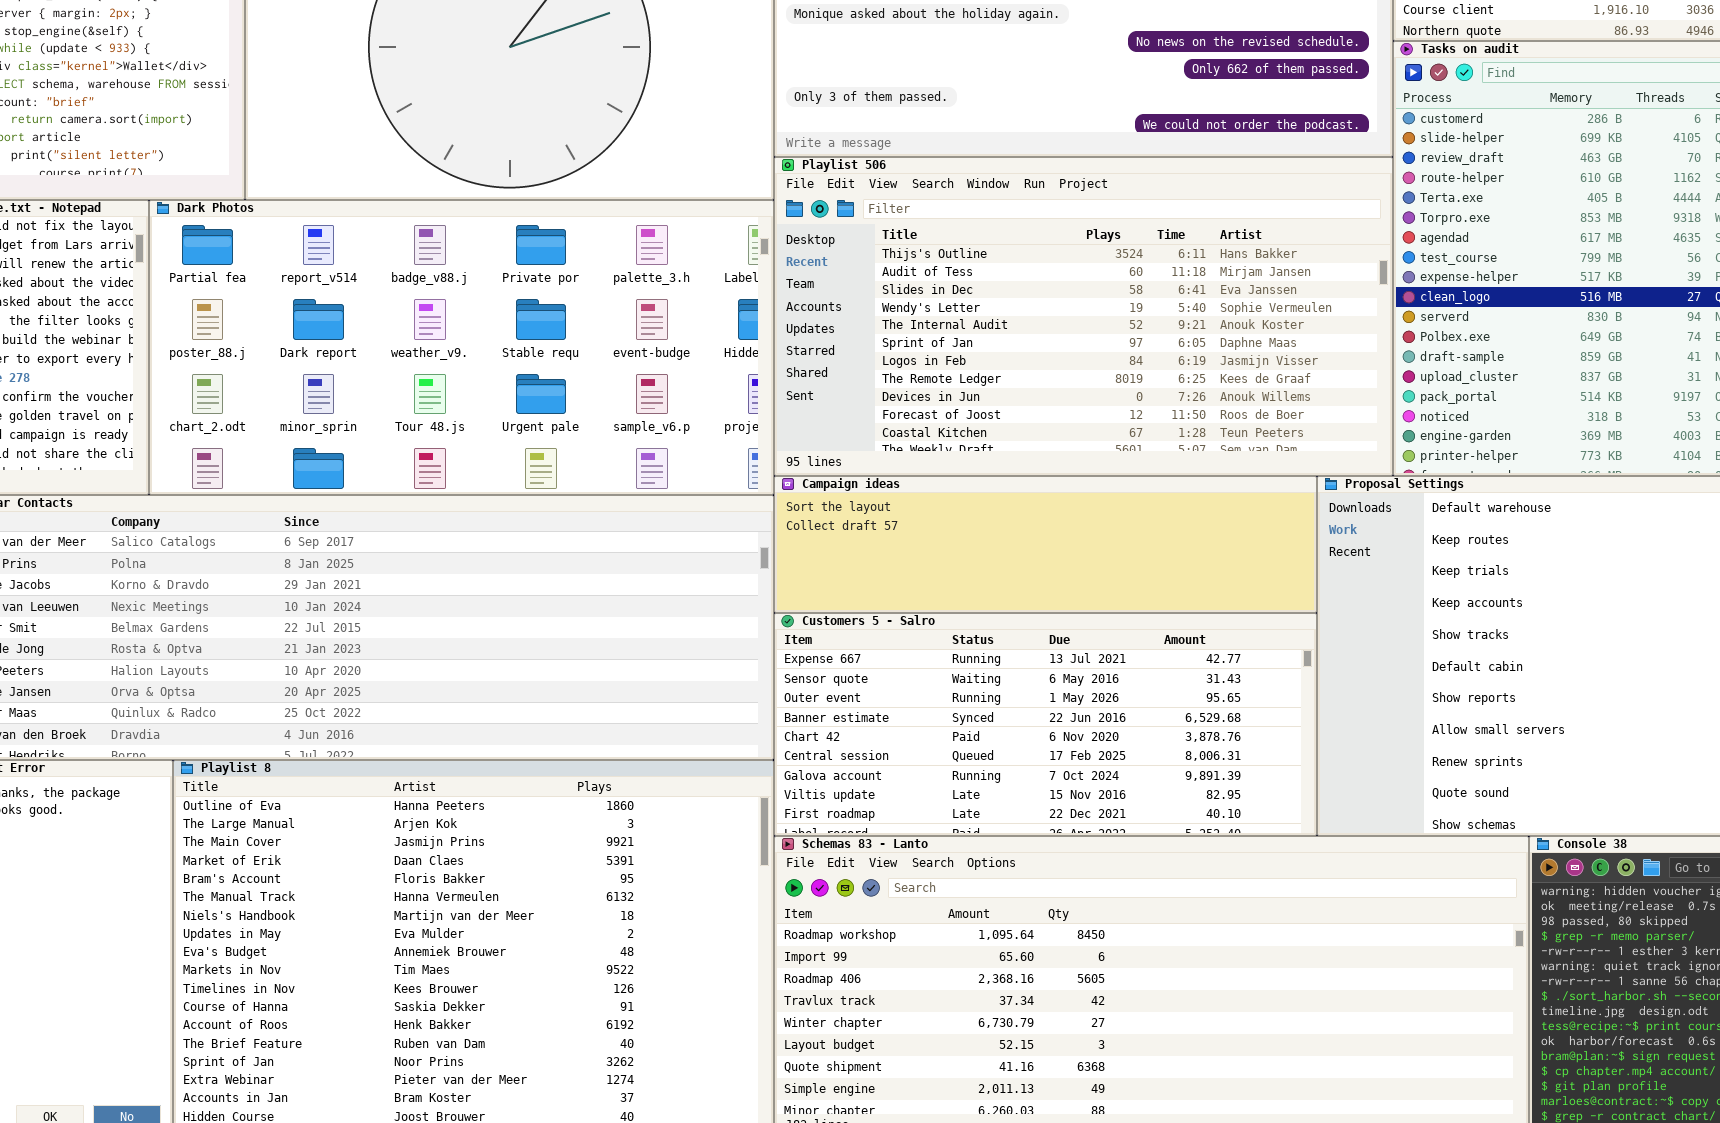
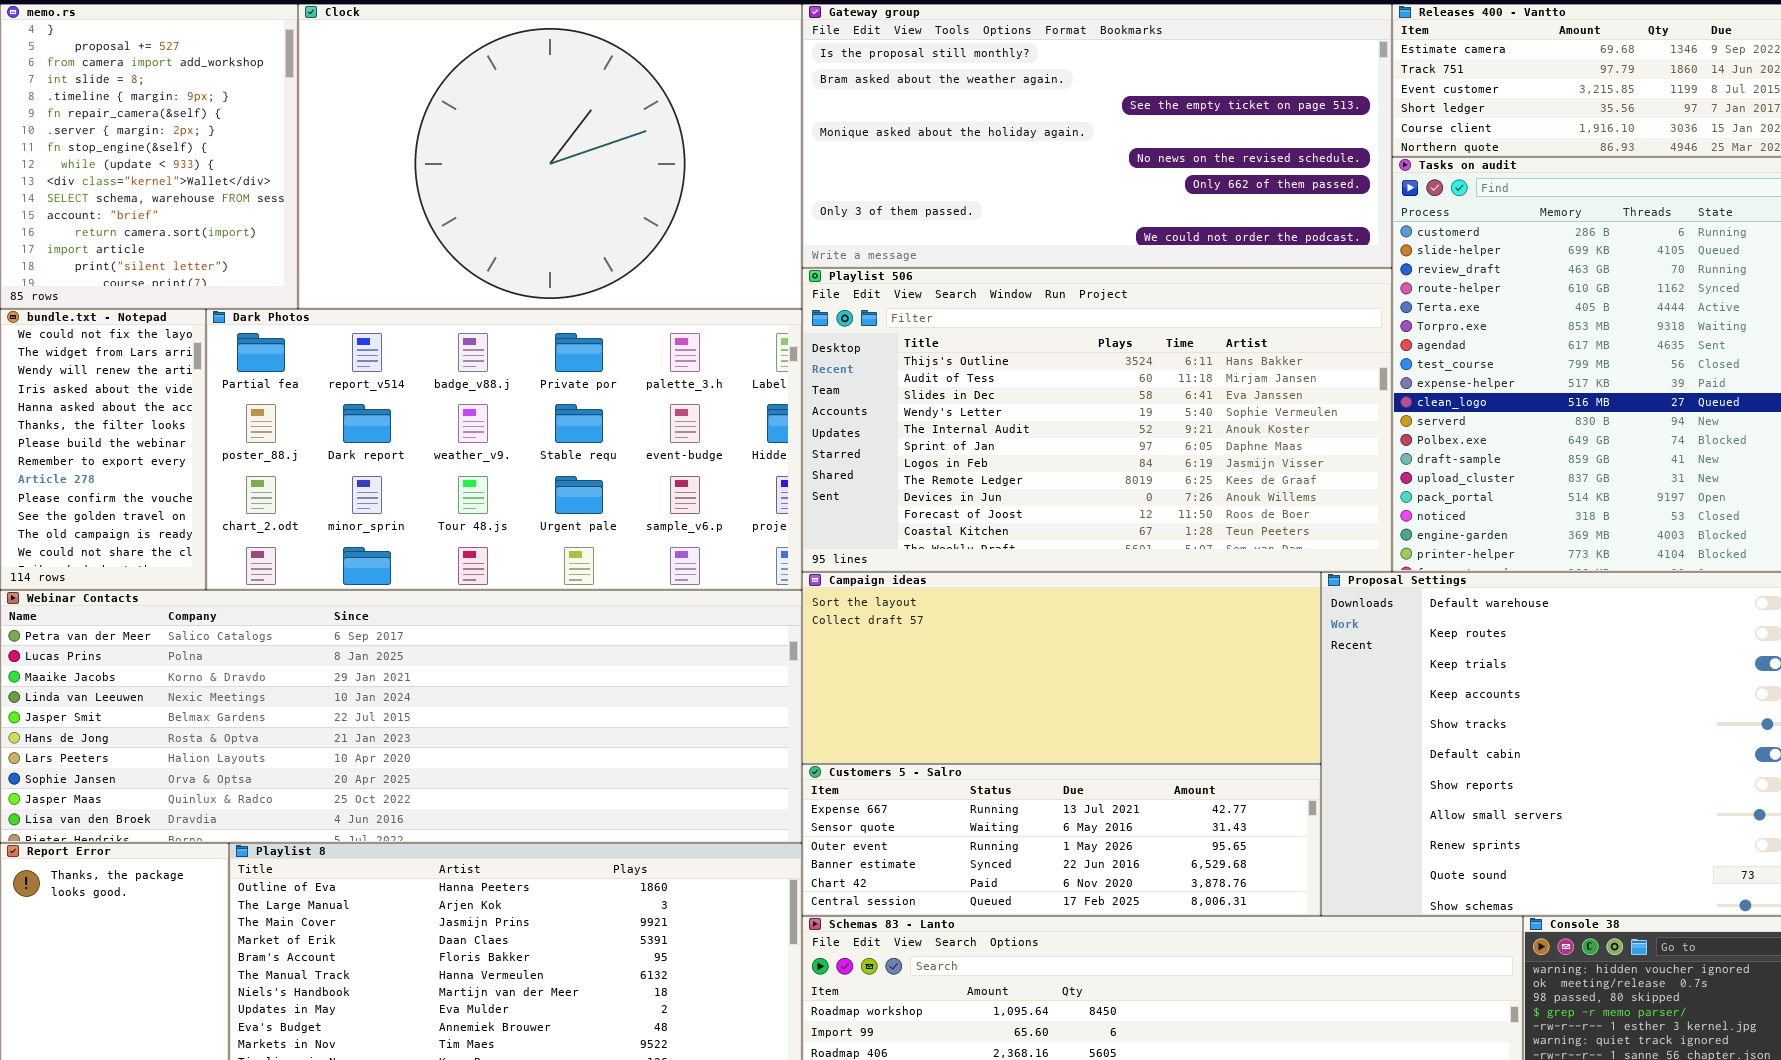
Campaign ideas: [774,476,1317,613] -> [802,572,1321,764], resized
Customers 5 - Salro: [774,613,1317,836] -> [802,764,1321,916], resized

